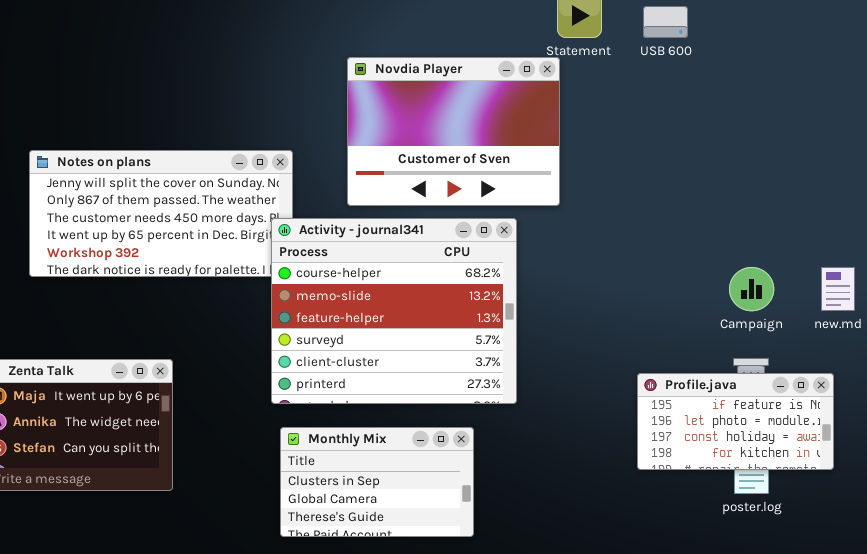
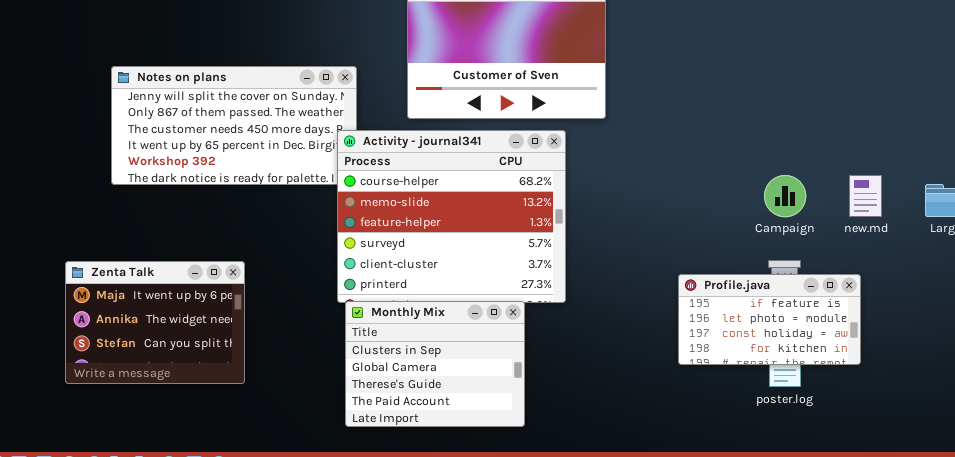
Monthly Mix: [280,427,474,537] -> [345,301,525,427], resized

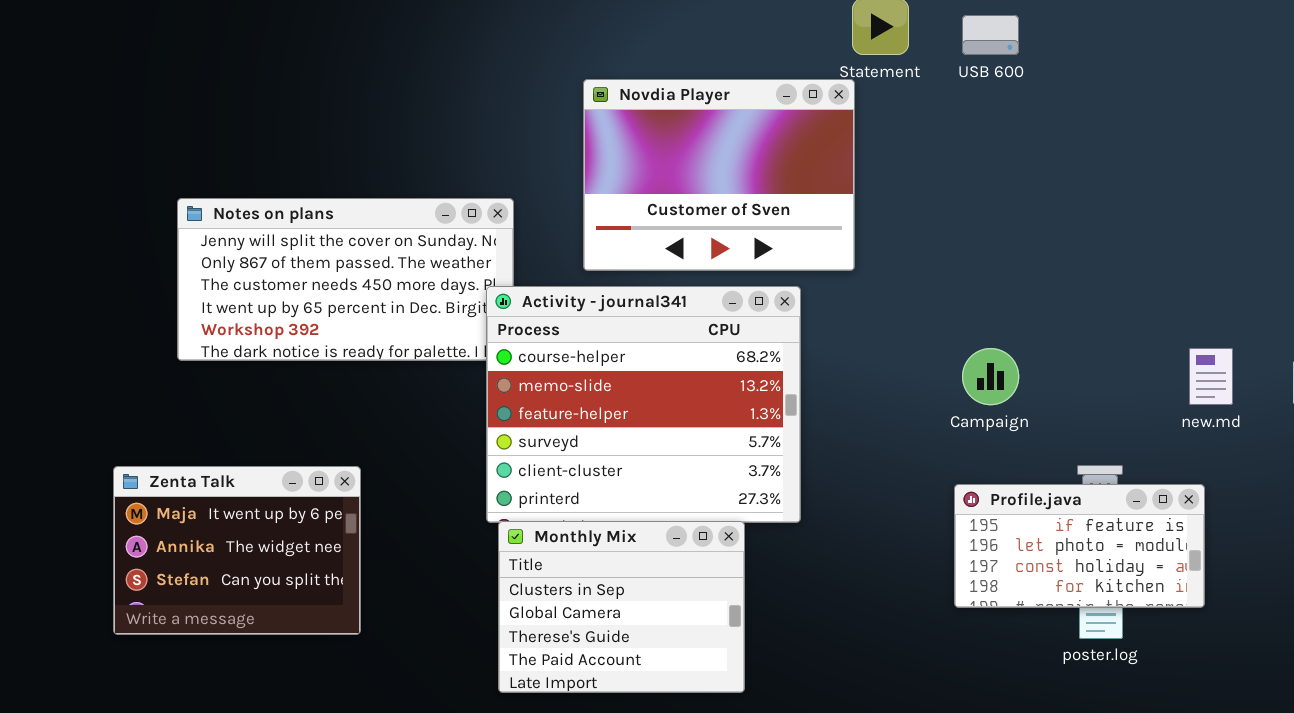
Campaign: [764,175,806,217] -> [962,348,1019,405], moved

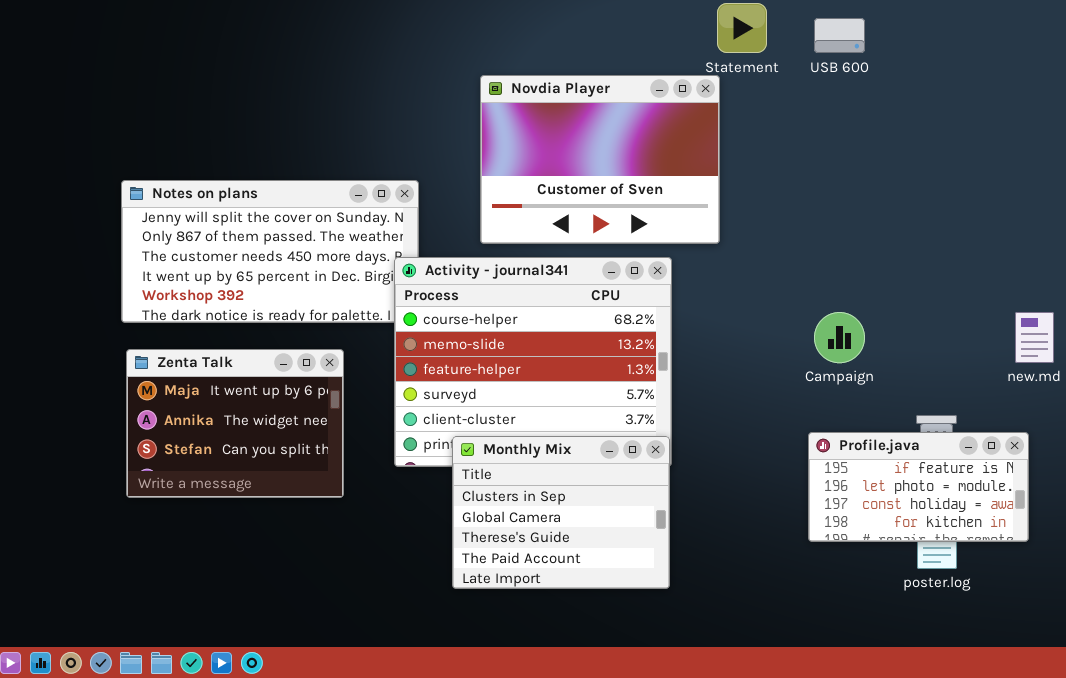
Zenta Talk: [113,466,361,635] -> [126,349,344,498], moved
Monthly Mix: [498,521,745,693] -> [452,436,670,589], moved

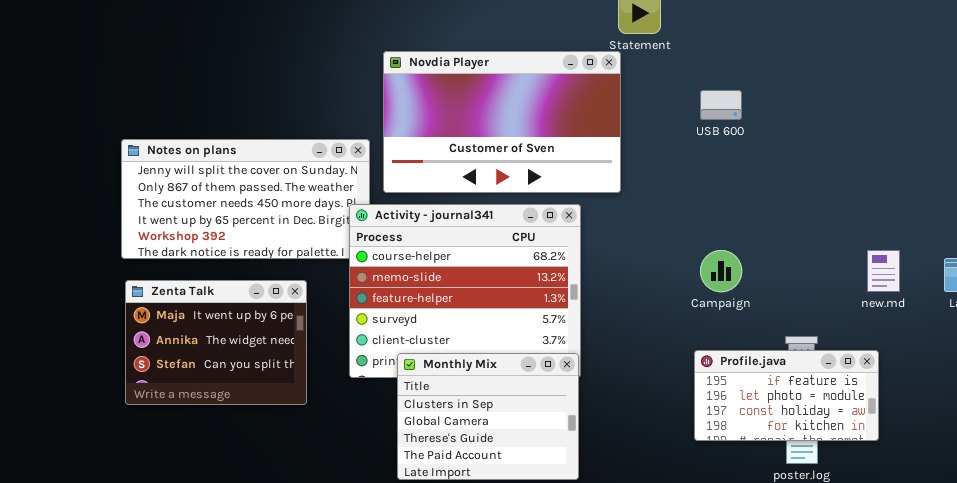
USB 600: [814,18,865,53] -> [700,90,742,120], moved
Novdia Player: [480,75,720,244] -> [383,51,621,193], resized

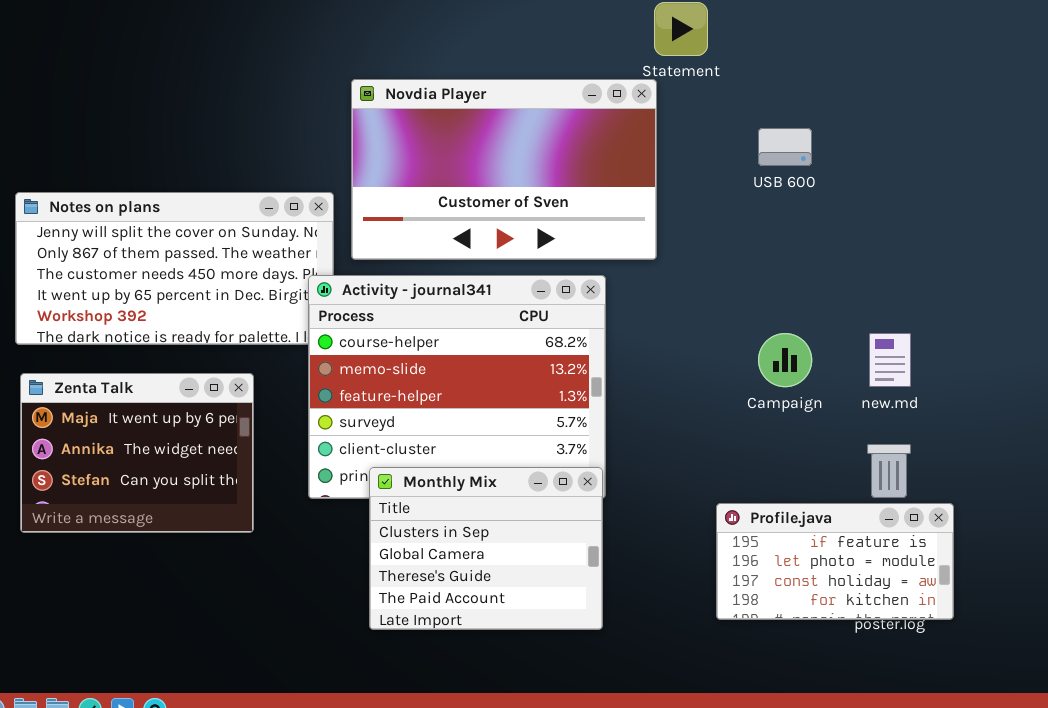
new.md: [867,250,900,292] -> [869,333,911,387], moved
Profile.java: [694,350,879,441] -> [716,503,954,620], moved

